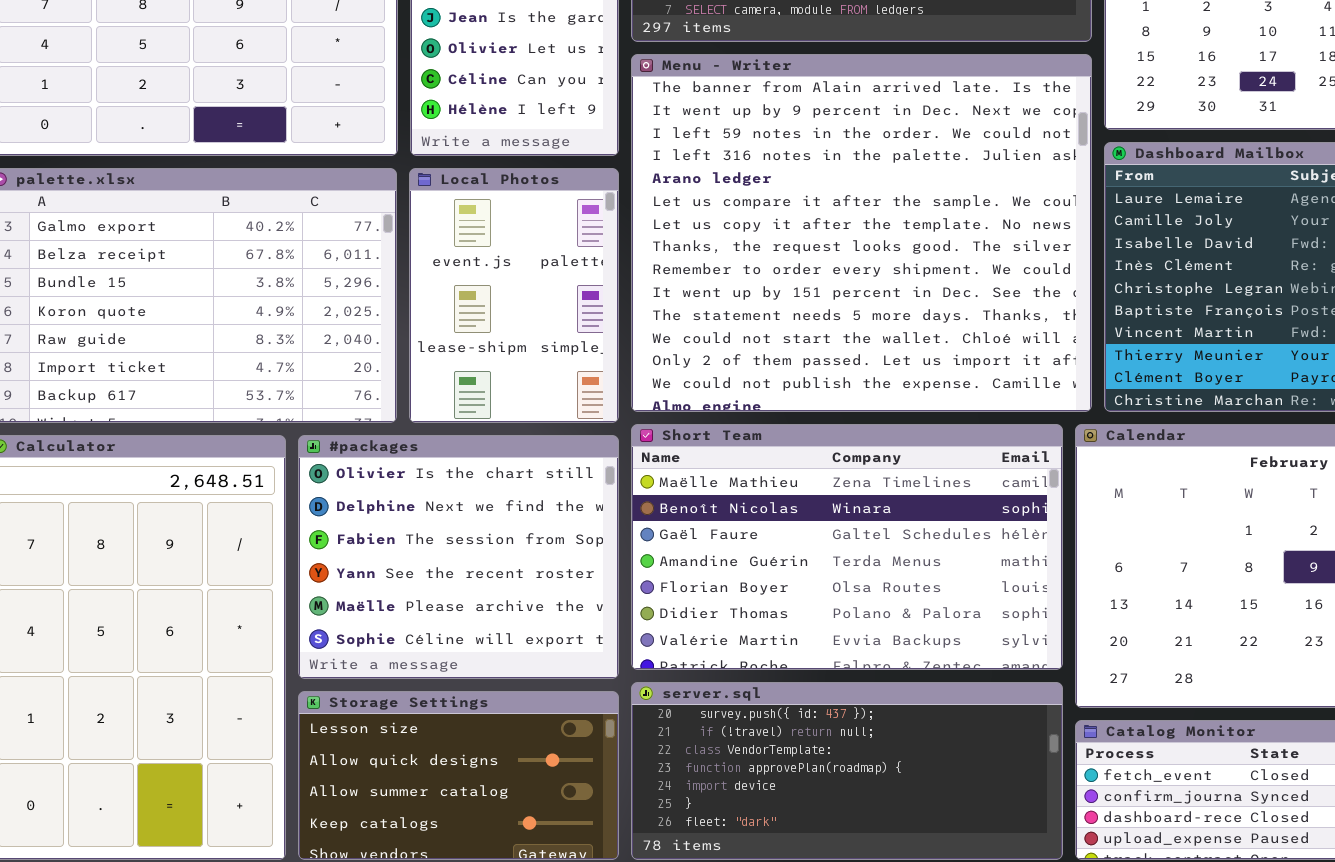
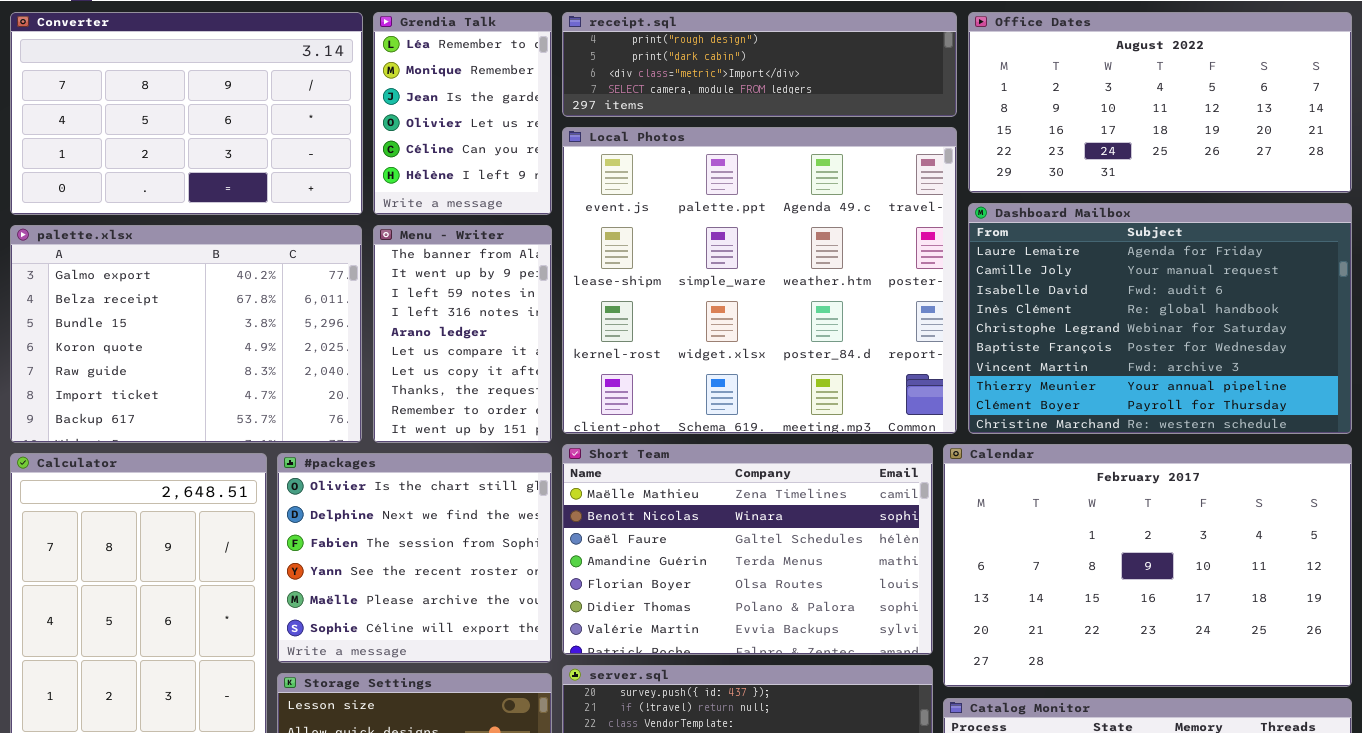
Menu - Writer: [631,54,1092,412] -> [373,225,552,443], moved, resized
Local Photos: [409,168,619,423] -> [562,127,957,434], moved, resized

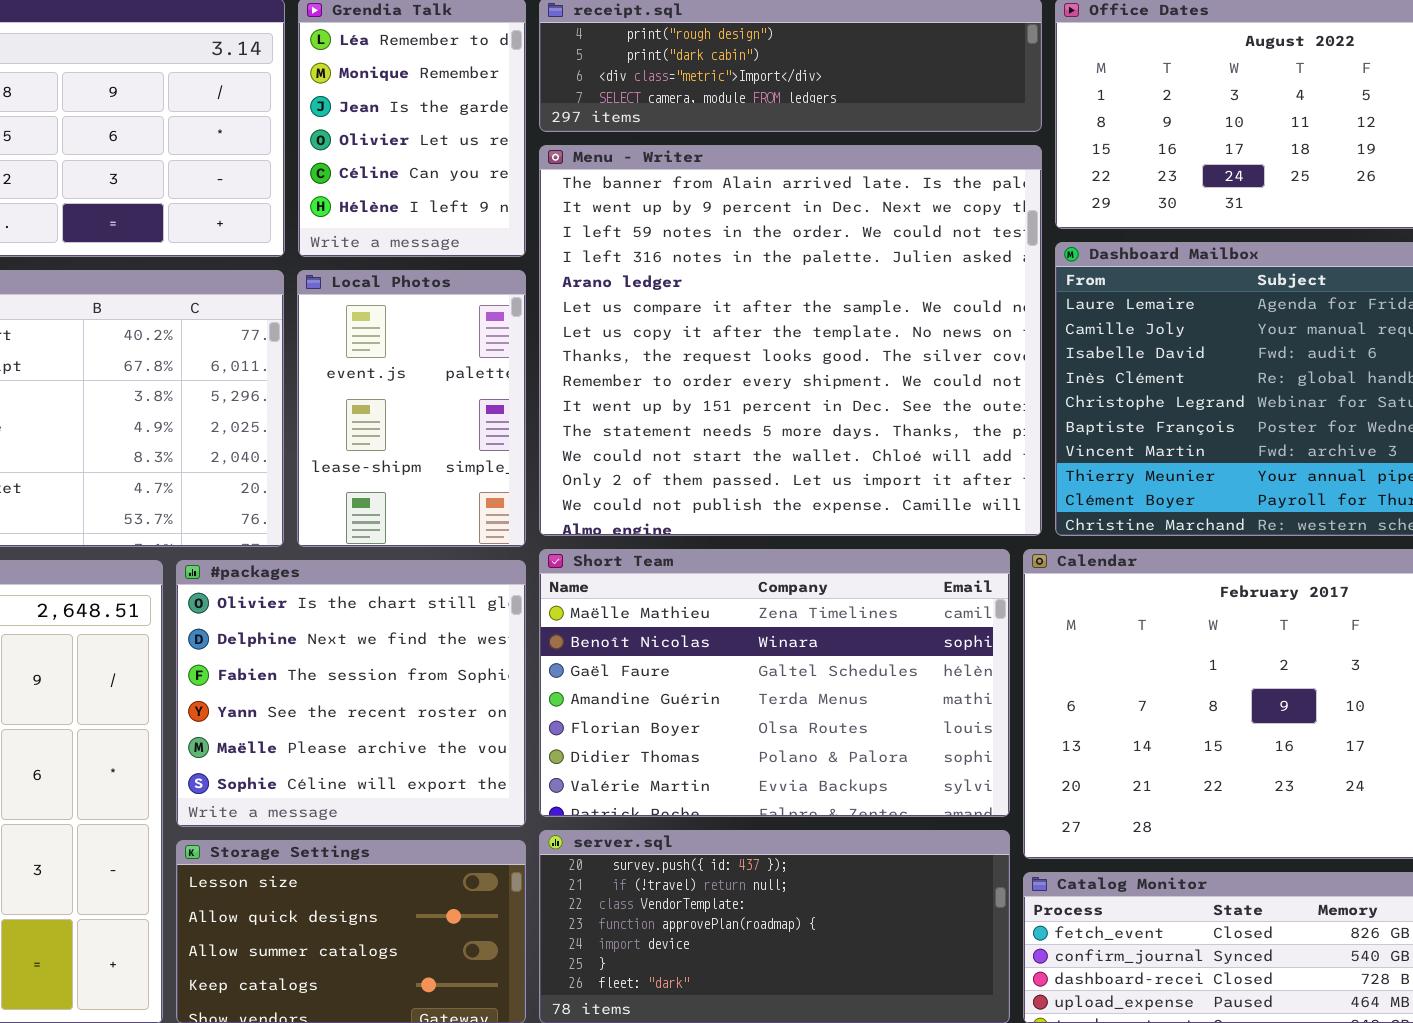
Local Photos: [562,127,957,434] -> [297,270,526,547], moved, resized
Menu - Writer: [373,225,552,443] -> [539,145,1042,536], moved, resized

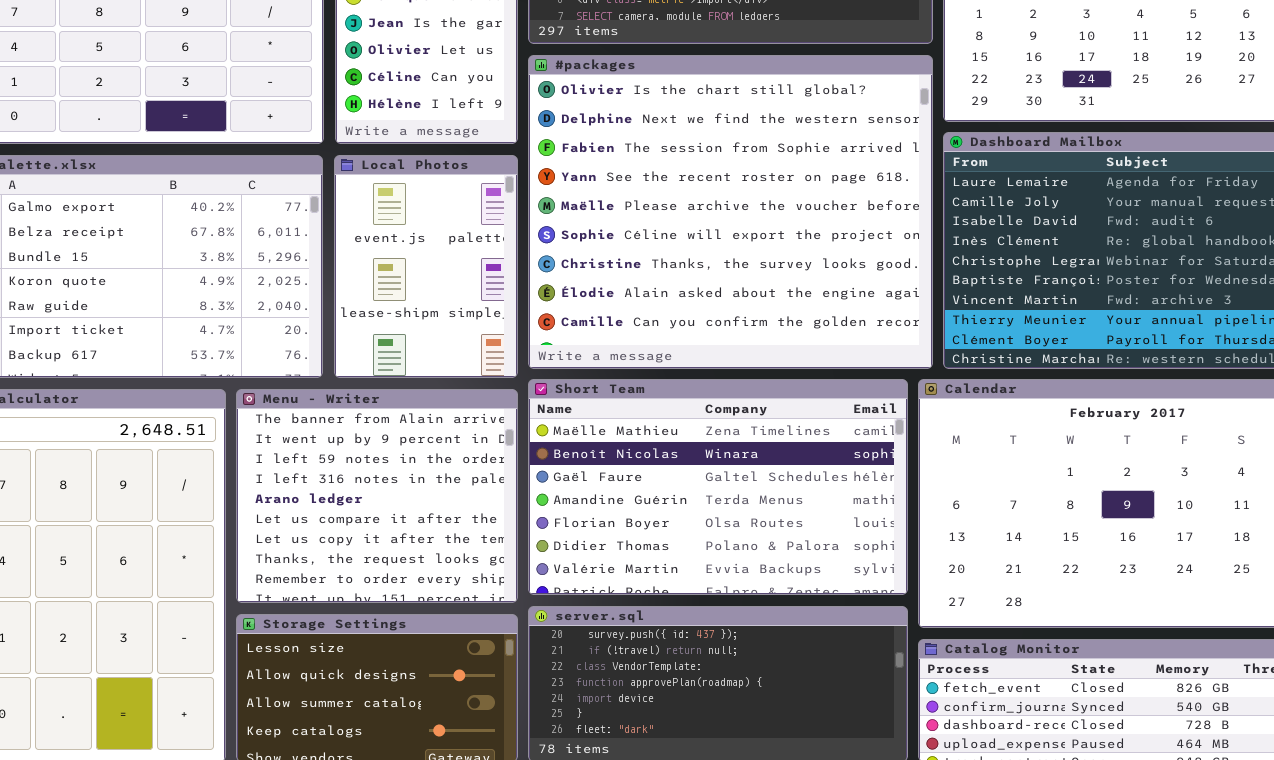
Menu - Writer: [539,145,1042,536] -> [236,389,518,603], moved, resized
#packages: [176,560,526,827] -> [528,55,933,369], moved, resized

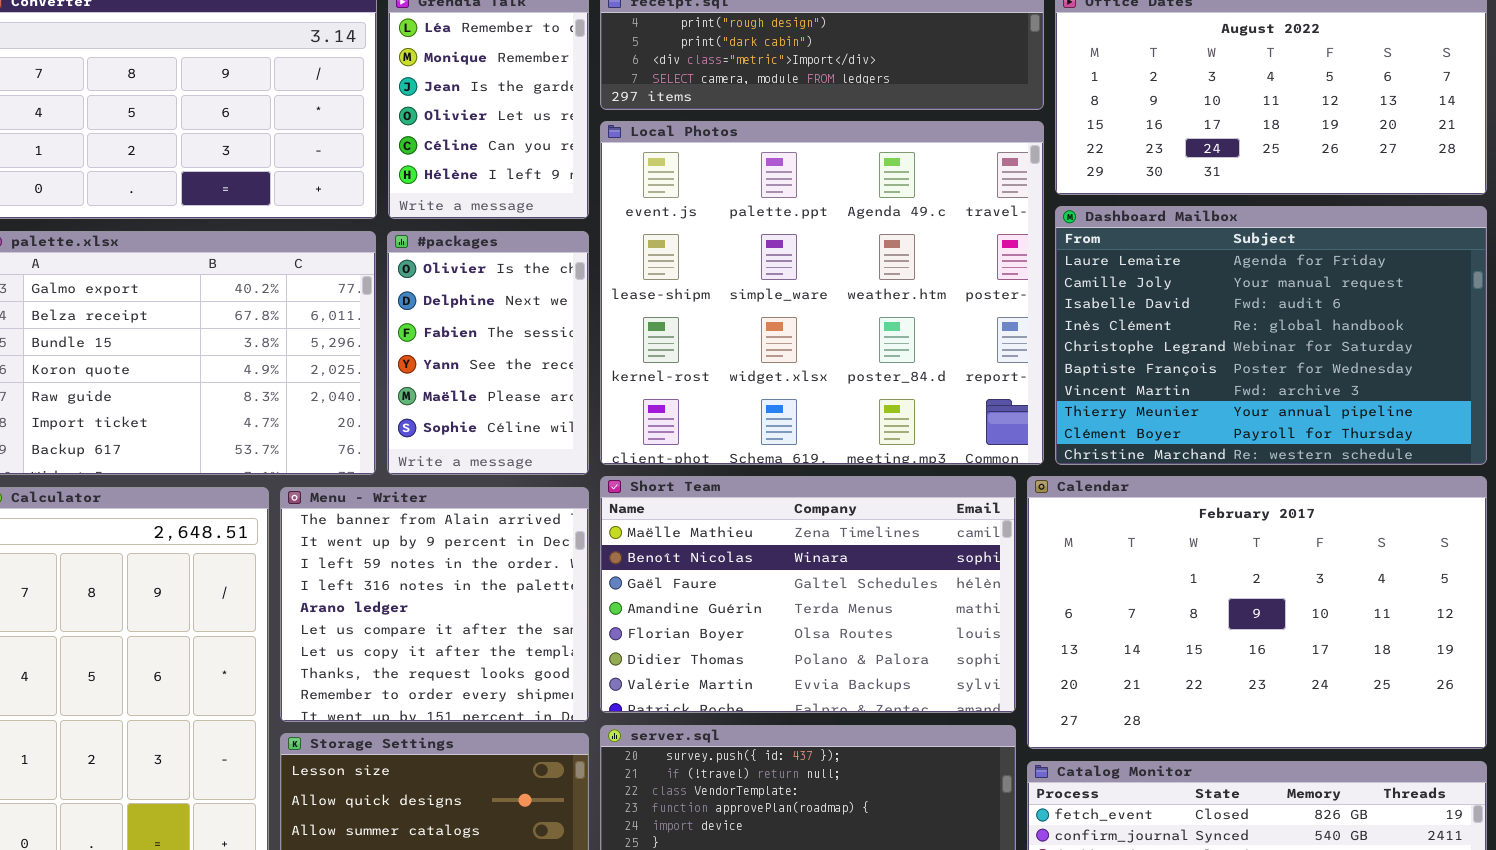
#packages: [528,55,933,369] -> [387,231,589,475], moved, resized
Local Photos: [334,155,518,378] -> [600,121,1044,465], moved, resized

